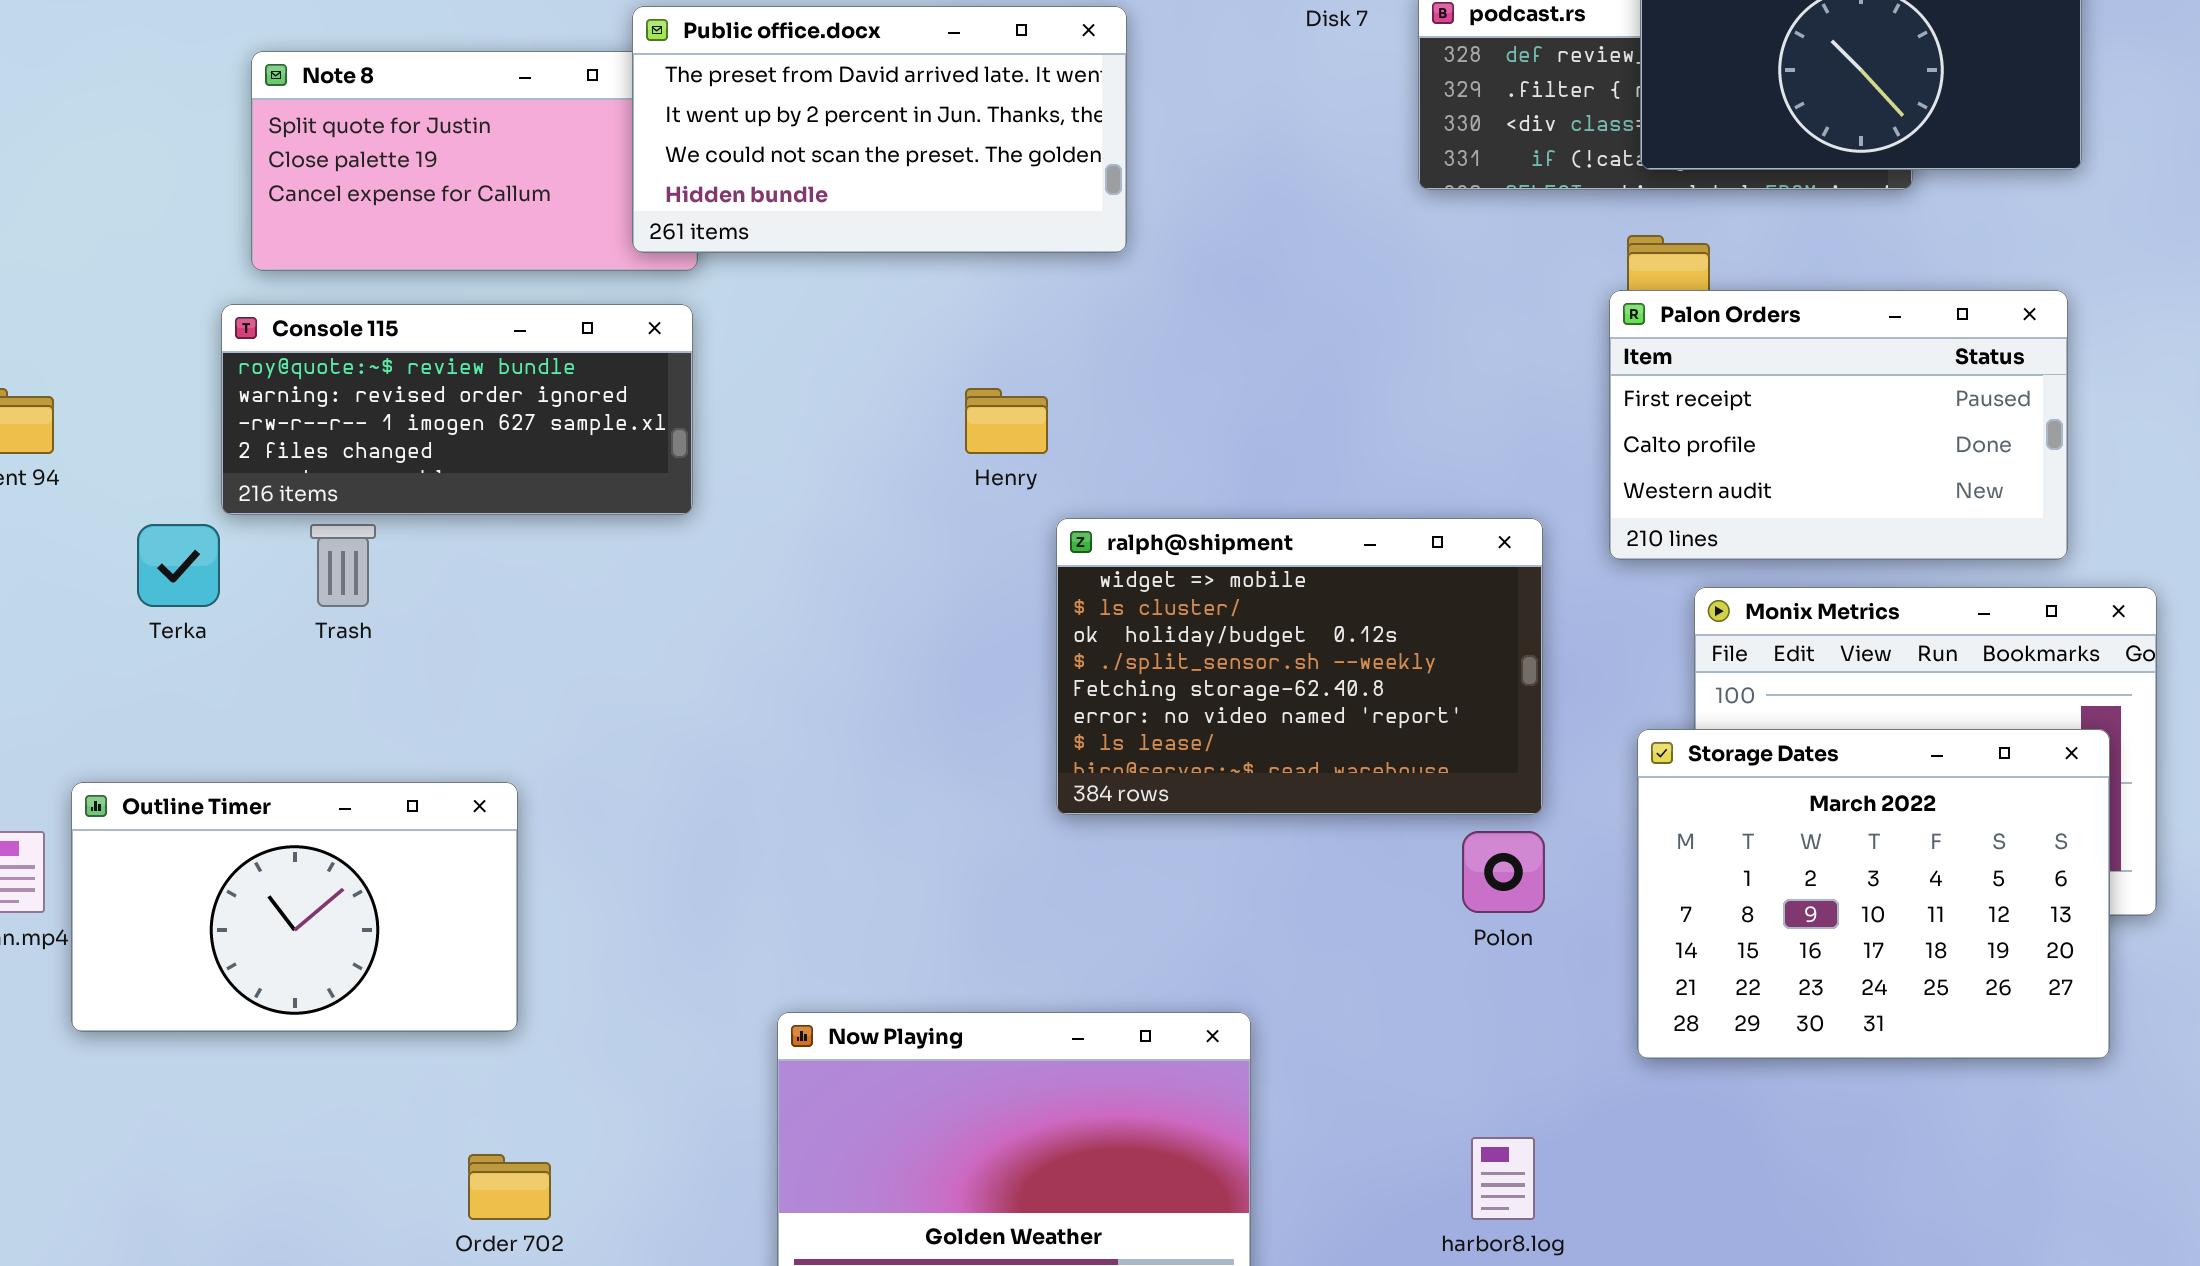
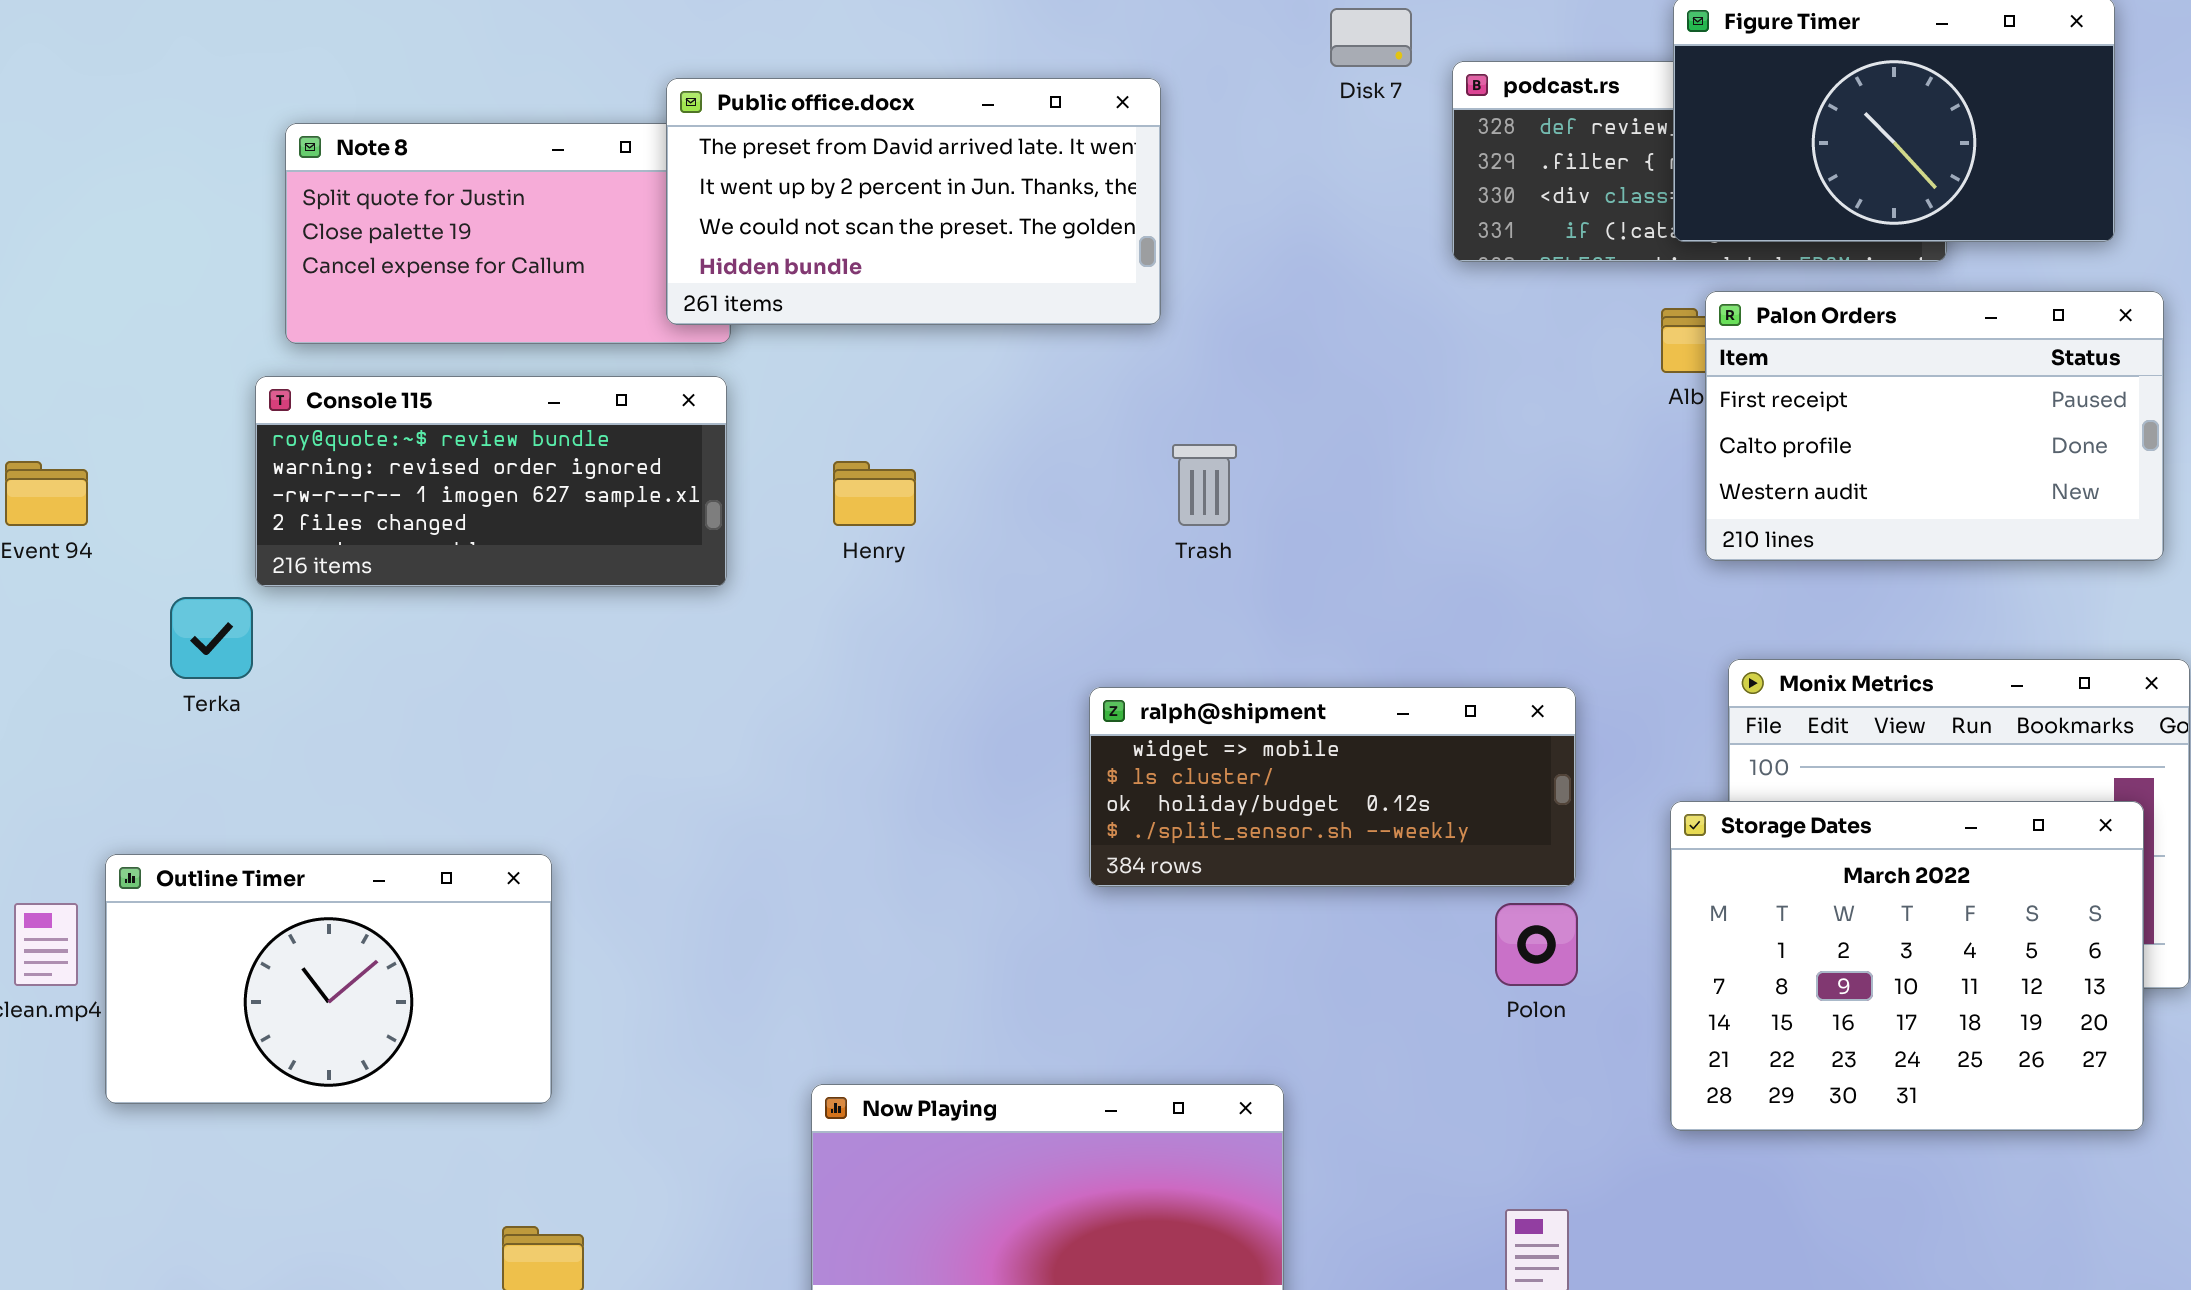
Palon Orders: [1609,290,2068,560] -> [1705,291,2164,561], moved
Henry: [965,388,1048,454] -> [833,461,916,526], moved
ralph@shipment: [1056,518,1543,815] -> [1089,687,1576,887], resized
Trash: [310,524,376,607] -> [1172,444,1237,526], moved

